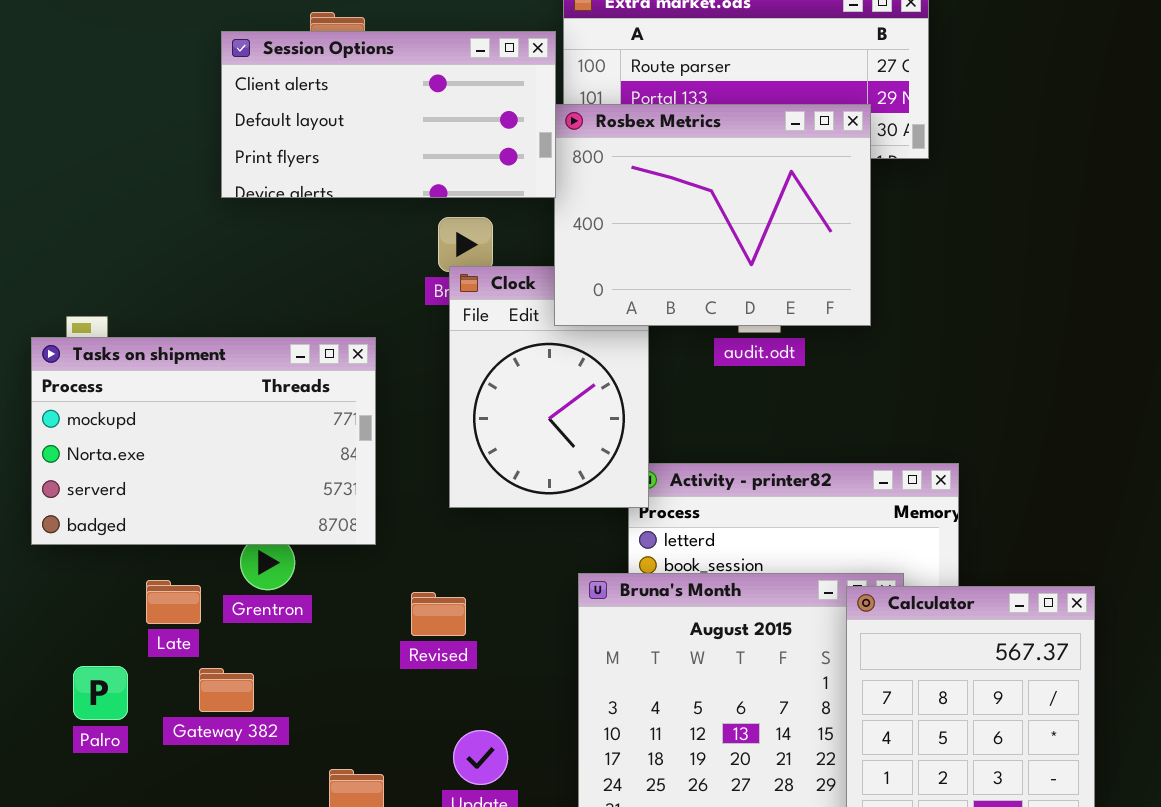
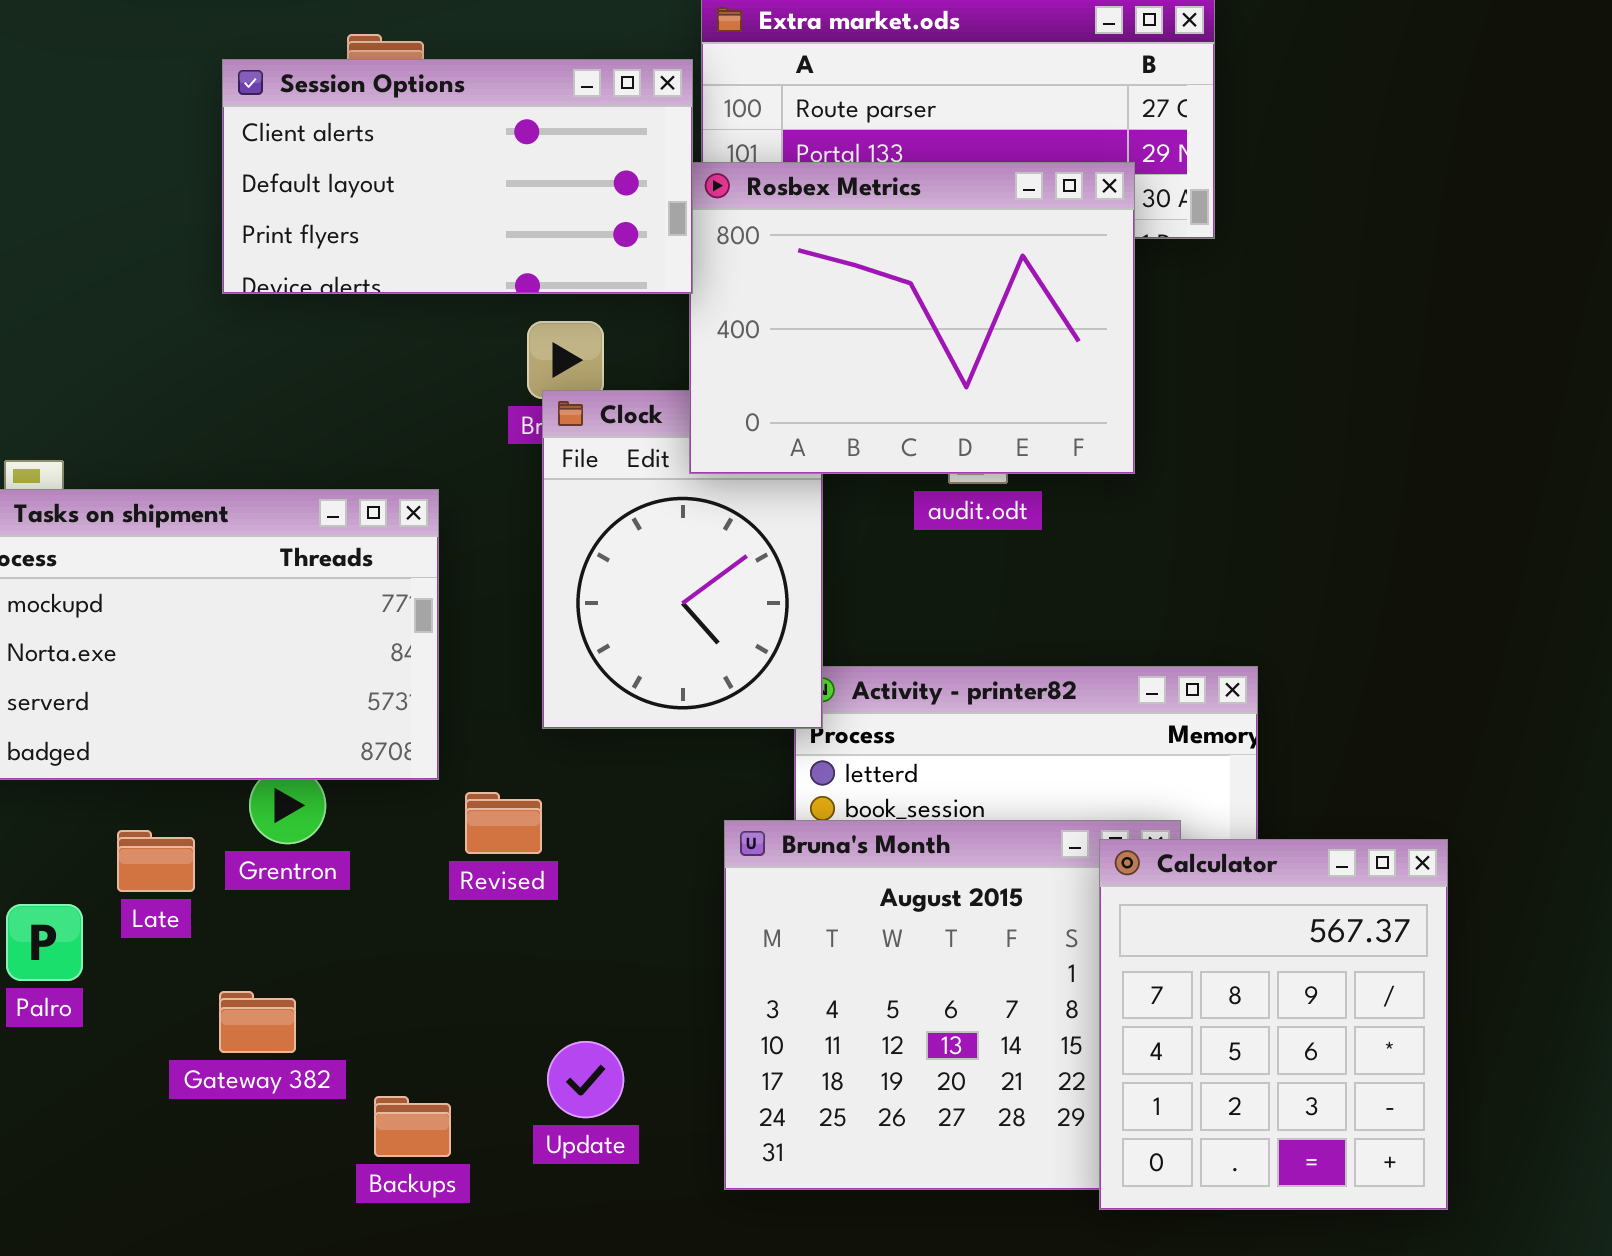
Revised: [411,592,466,636] -> [465,792,542,854], moved
Palro: [73,666,128,720] -> [6,904,83,981], moved
Gateway 382: [199,668,254,712] -> [219,991,296,1053], moved

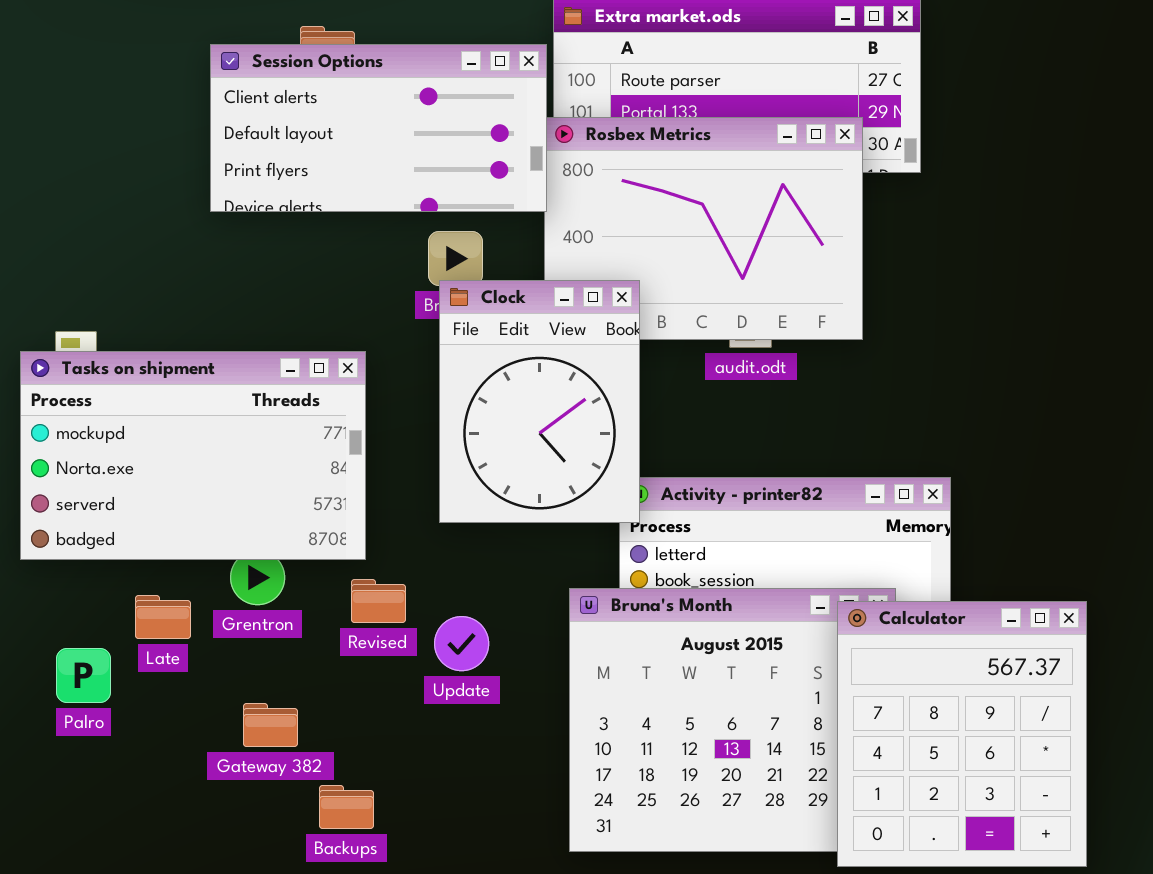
Clock: [542,390,823,729] -> [439,280,640,523], raised
Revised: [465,792,542,854] -> [351,579,406,623], moved
Gateway 382: [219,991,296,1053] -> [243,703,298,747], moved
Update: [547,1041,624,1118] -> [434,616,489,671], moved

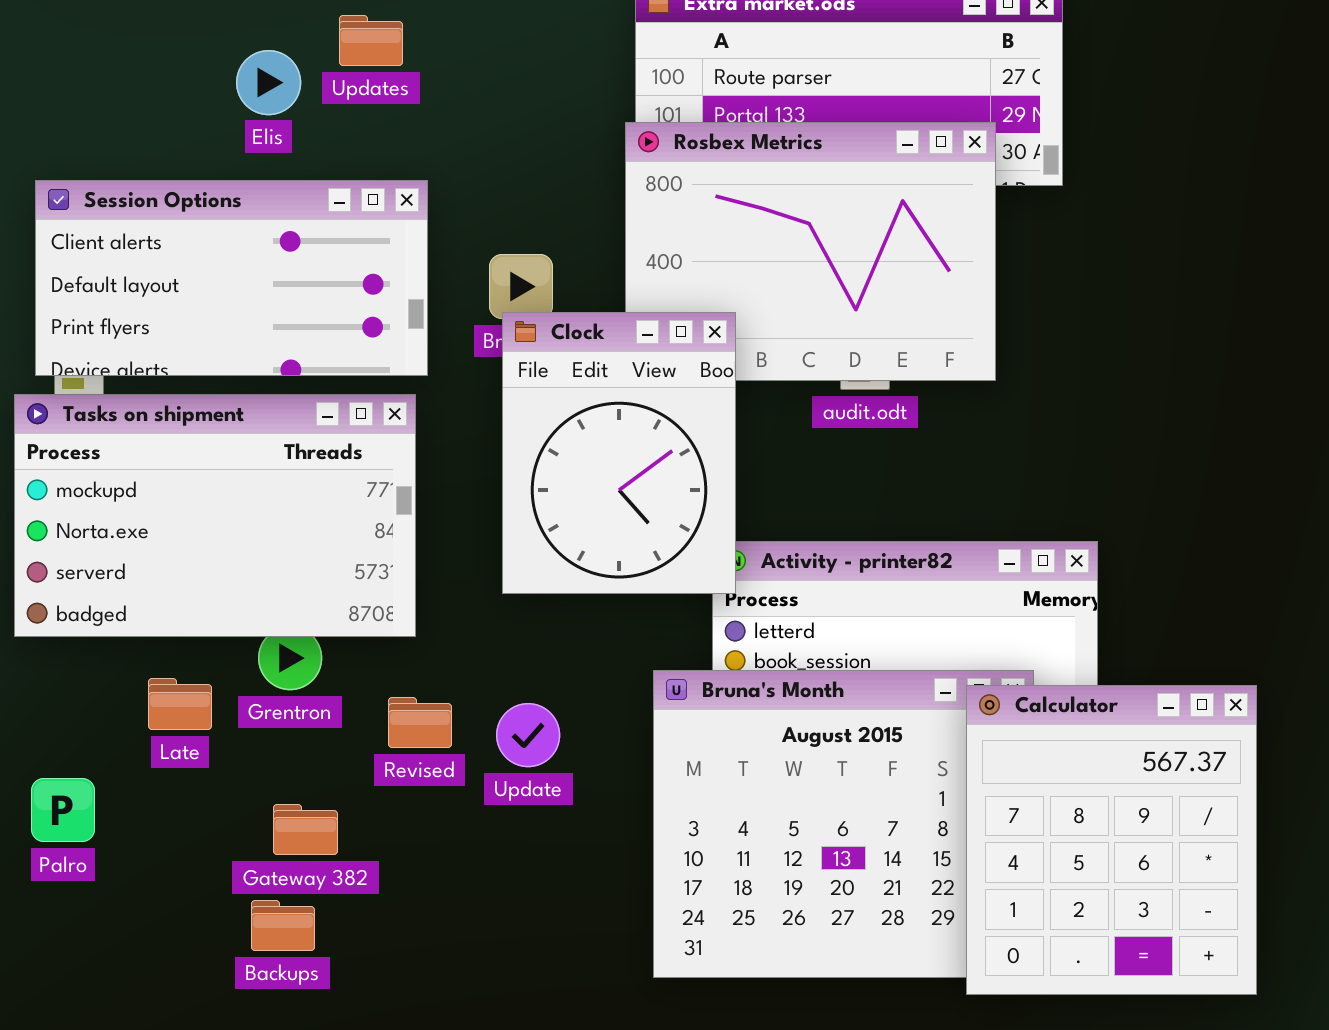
Session Options: [210,44,547,212] -> [35,180,428,376], moved
Revised: [351,579,406,623] -> [388,697,452,748], moved
Palro: [56,648,111,703] -> [31,778,95,842], moved
Backups: [319,785,374,829] -> [251,900,315,951], moved

